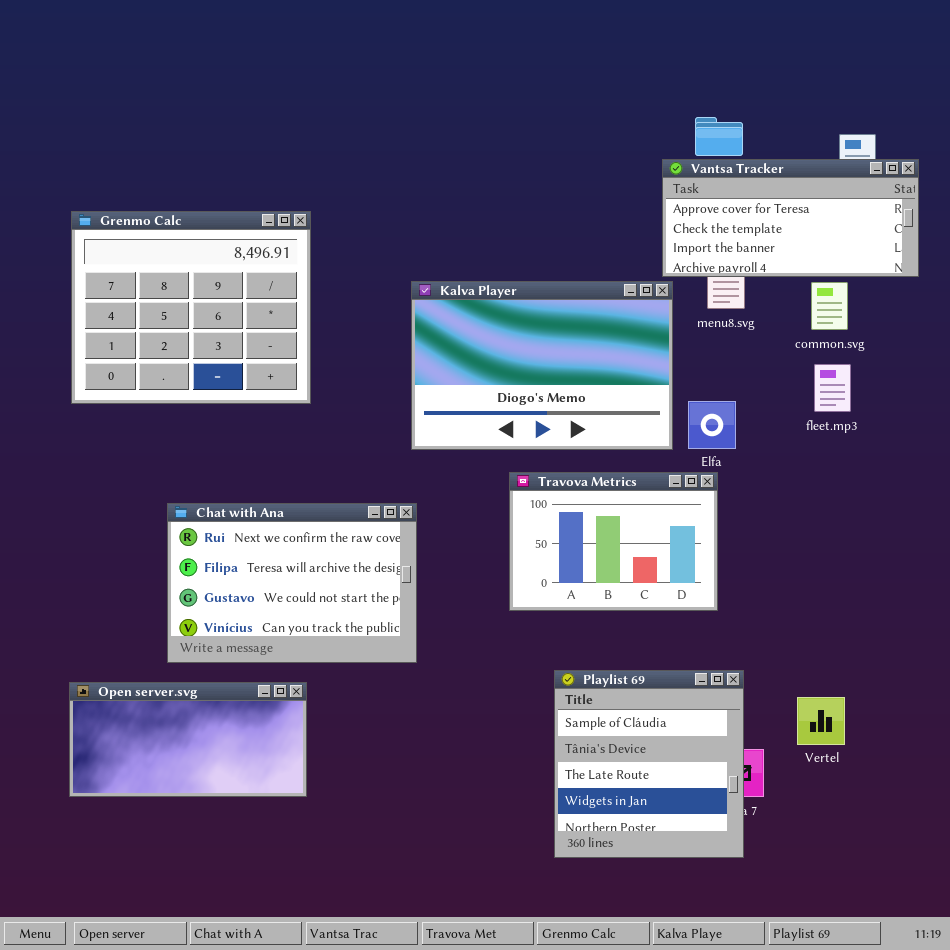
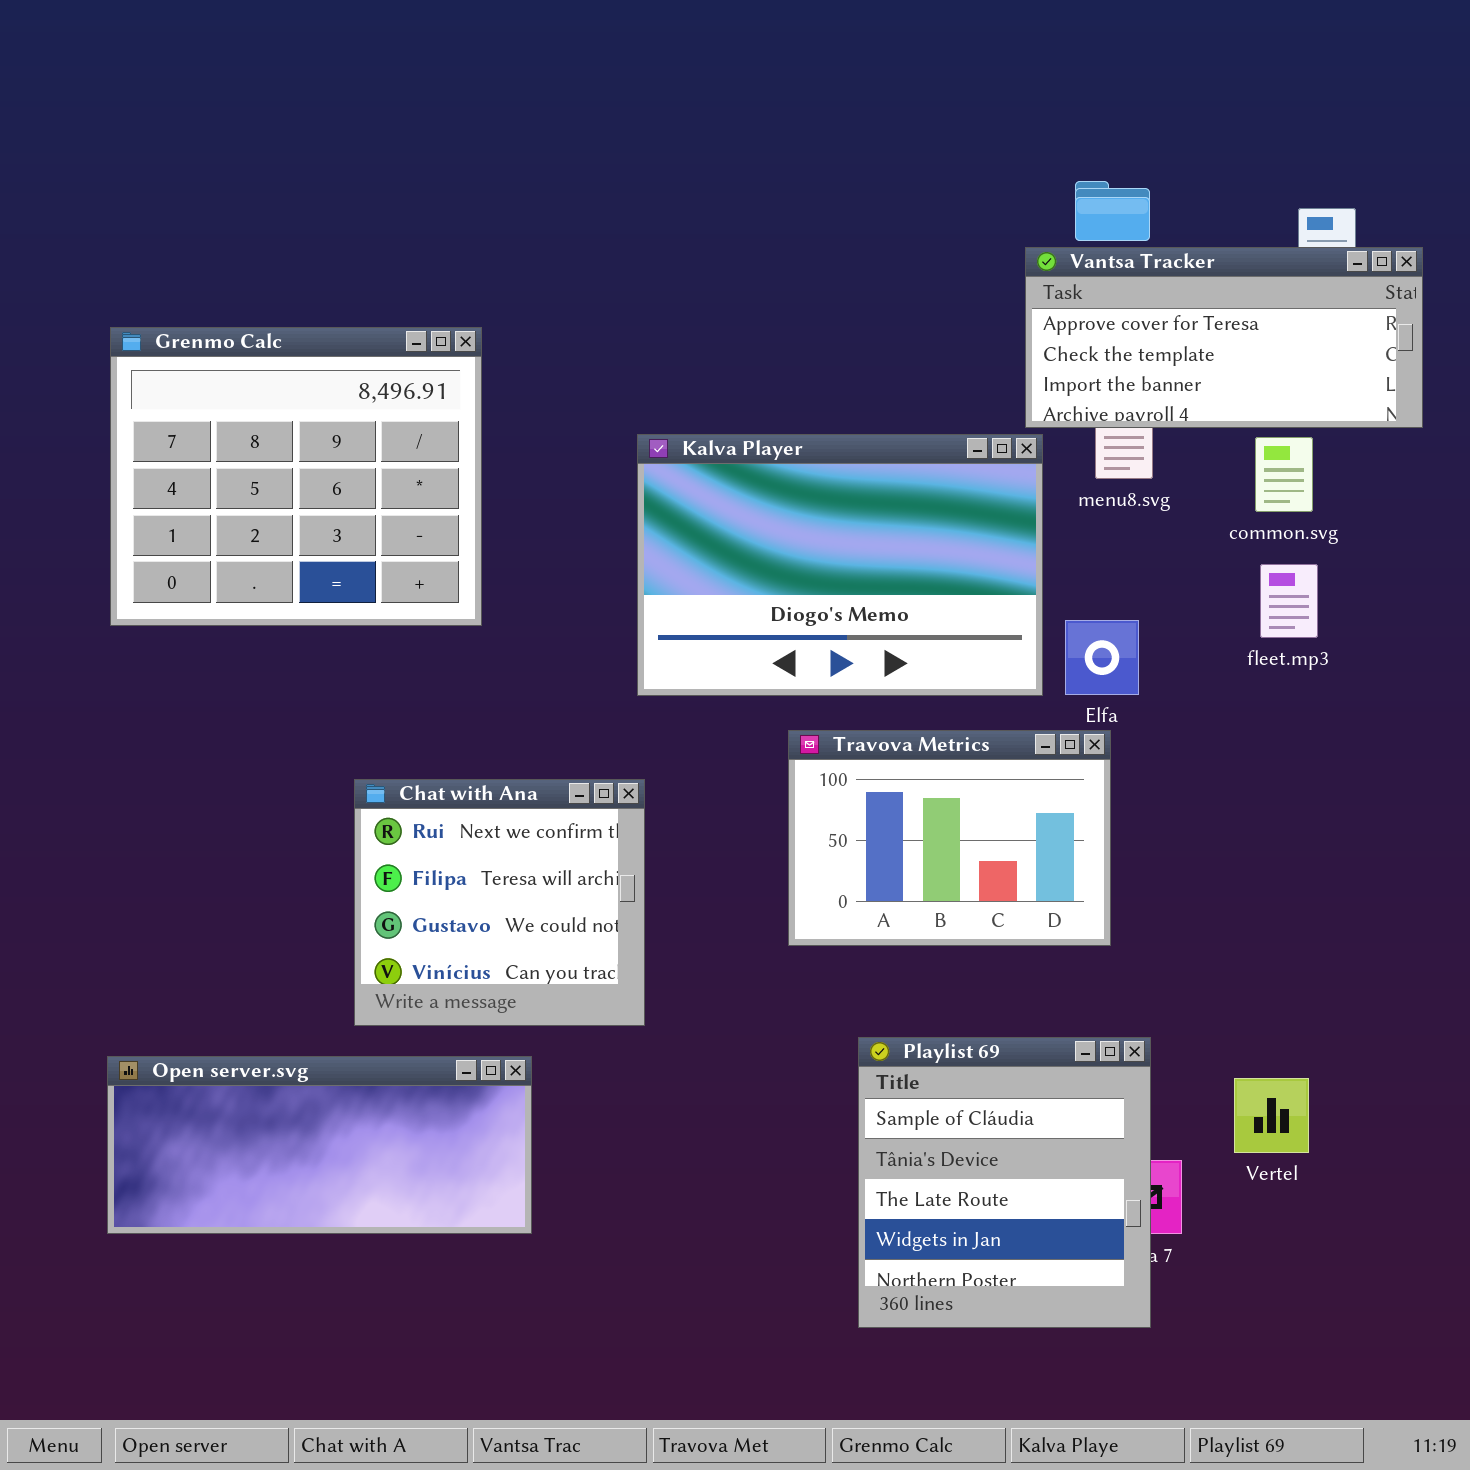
Chat with Ana: [167,503,417,663] -> [354,779,645,1026], resized
Open server.svg: [69,682,307,797] -> [107,1056,532,1234], resized

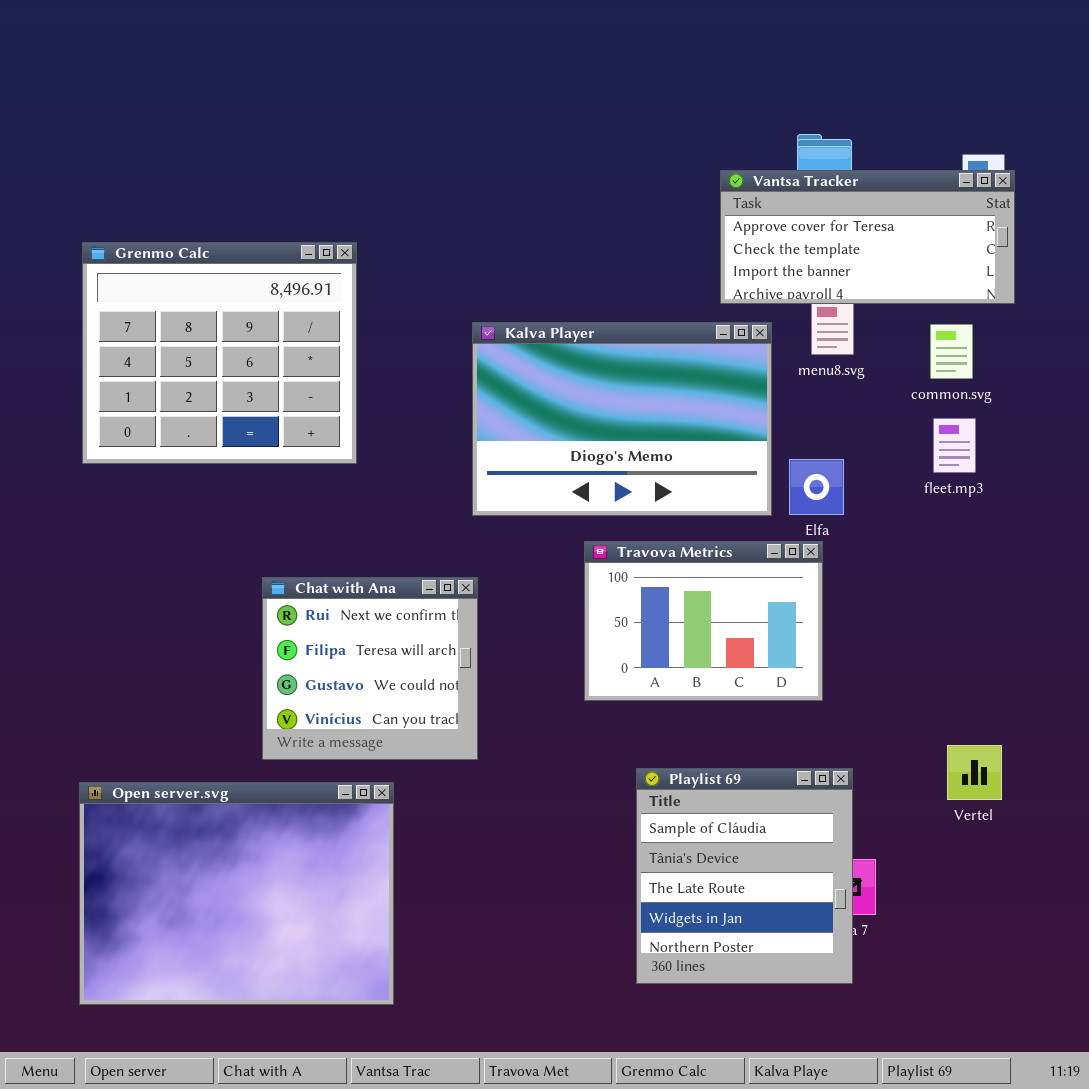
Vantsa Tracker: [1025,247,1423,428] -> [720,170,1015,304], moved
Open server.svg: [107,1056,532,1234] -> [79,782,394,1005], resized
Vertel: [1234,1078,1309,1153] -> [947,745,1002,800], moved

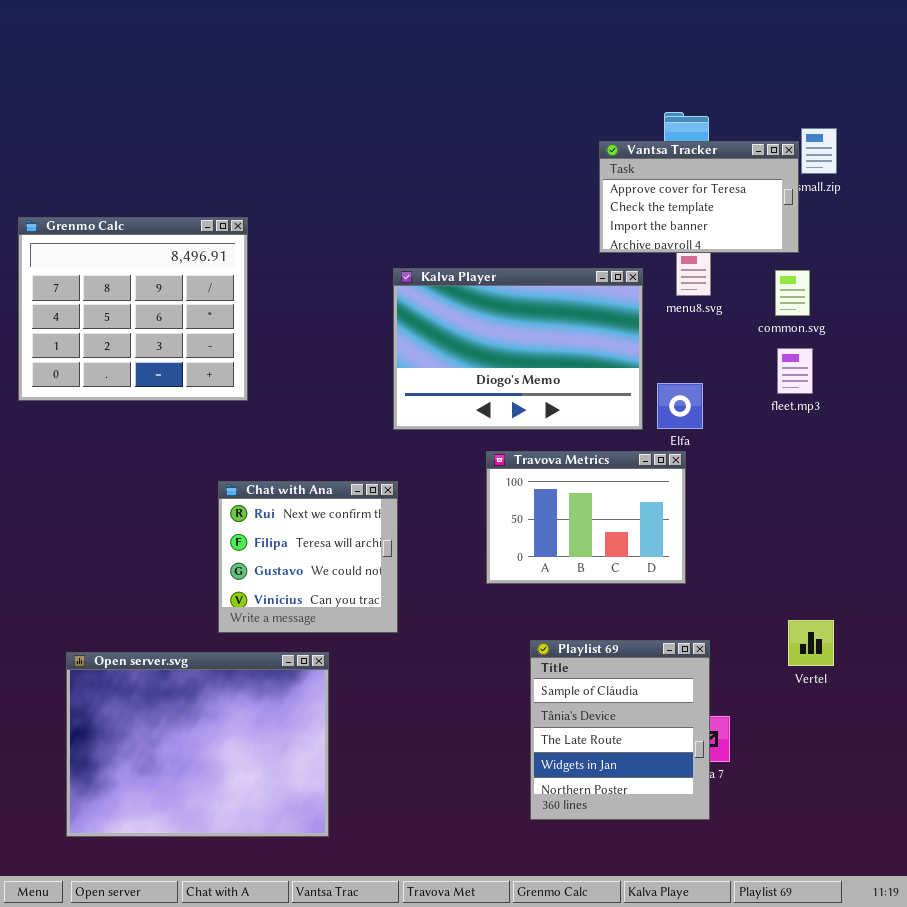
Vantsa Tracker: [720,170,1015,304] -> [599,141,799,253], resized
Grenmo Calc: [82,242,357,464] -> [18,217,248,401], moved

